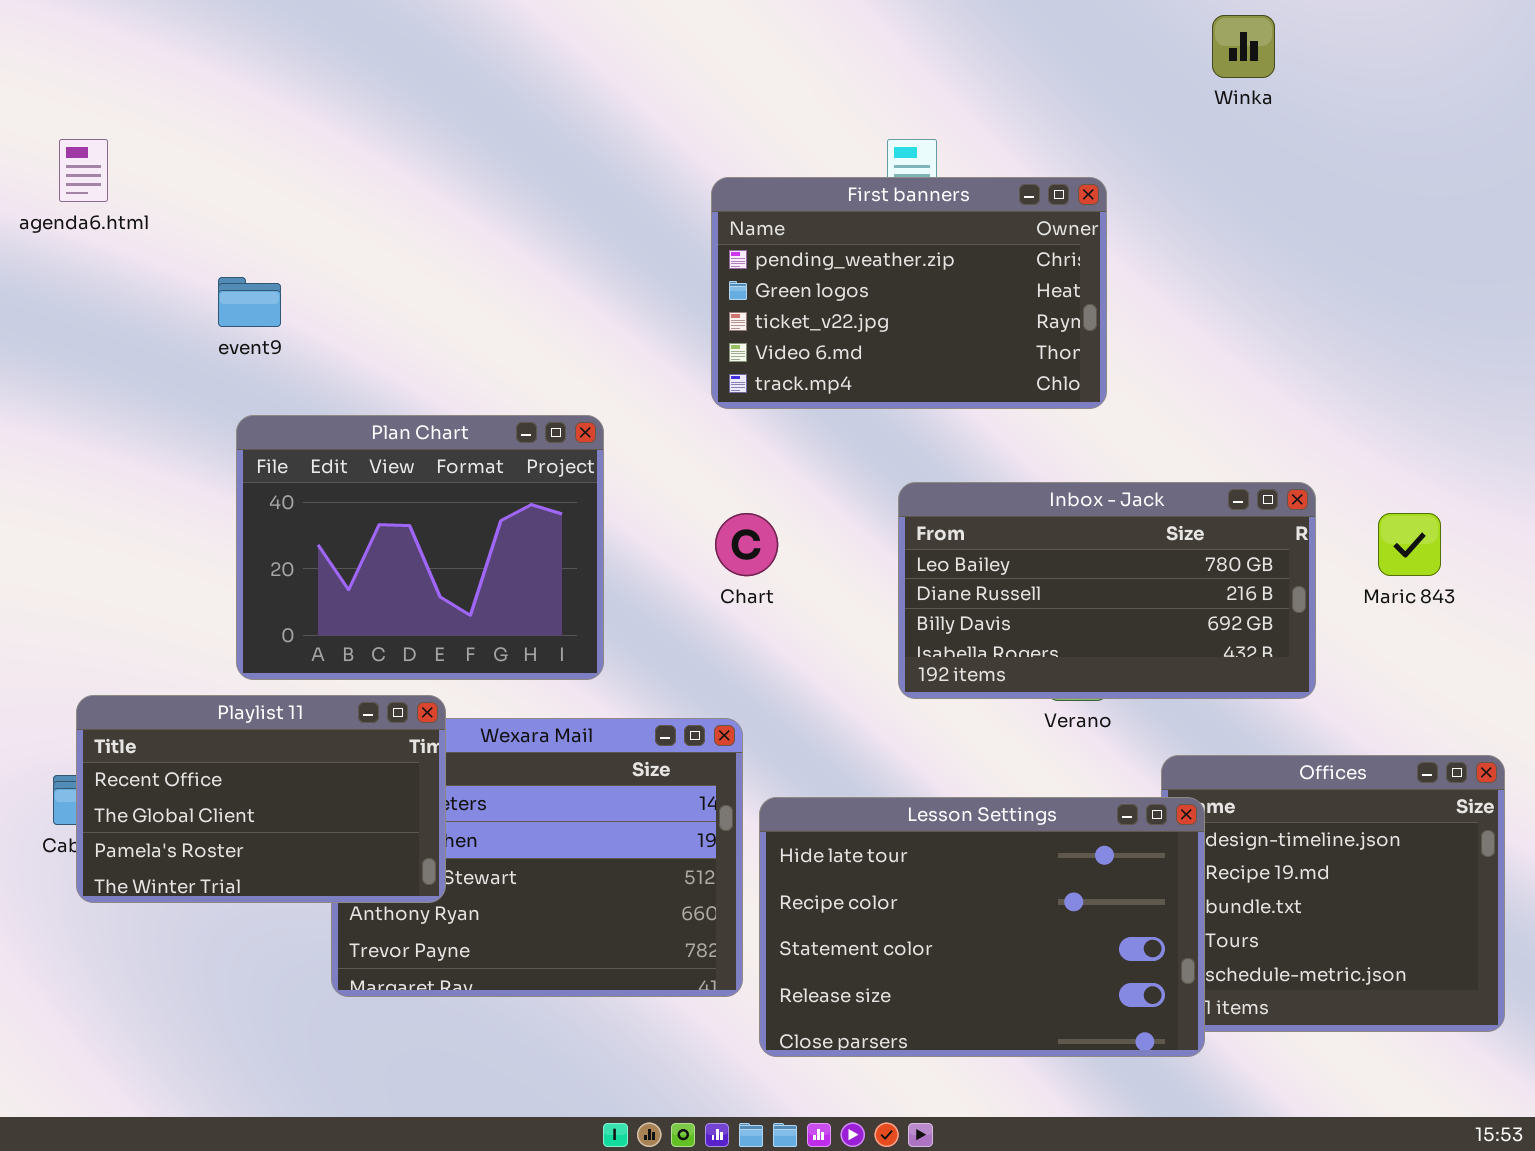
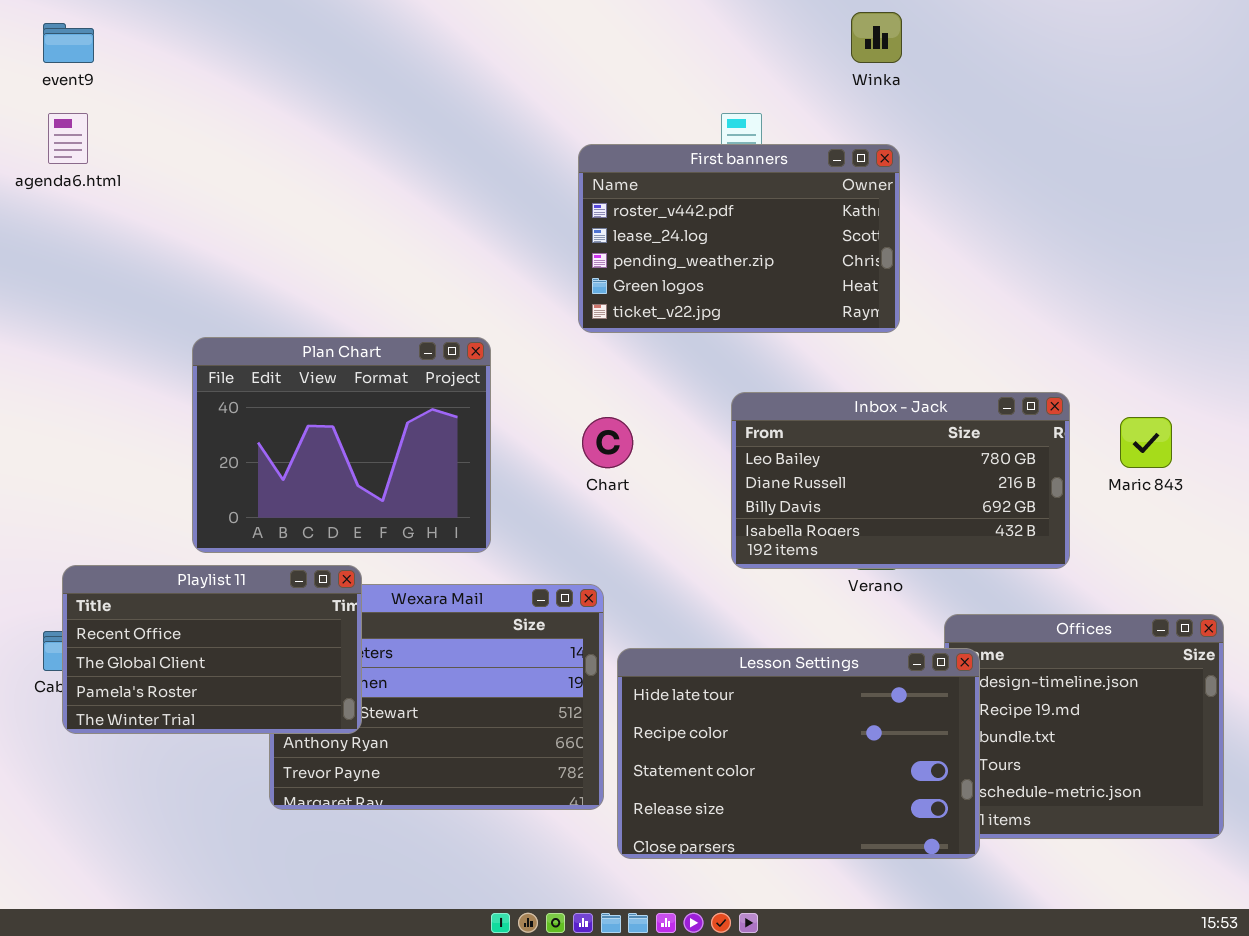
Winka: [1212,15,1275,78] -> [851,12,902,63], moved
First banners: [711,177,1107,409] -> [578,144,900,333], scrolled up 2 rows
event9: [218,277,281,327] -> [43,23,94,63], moved

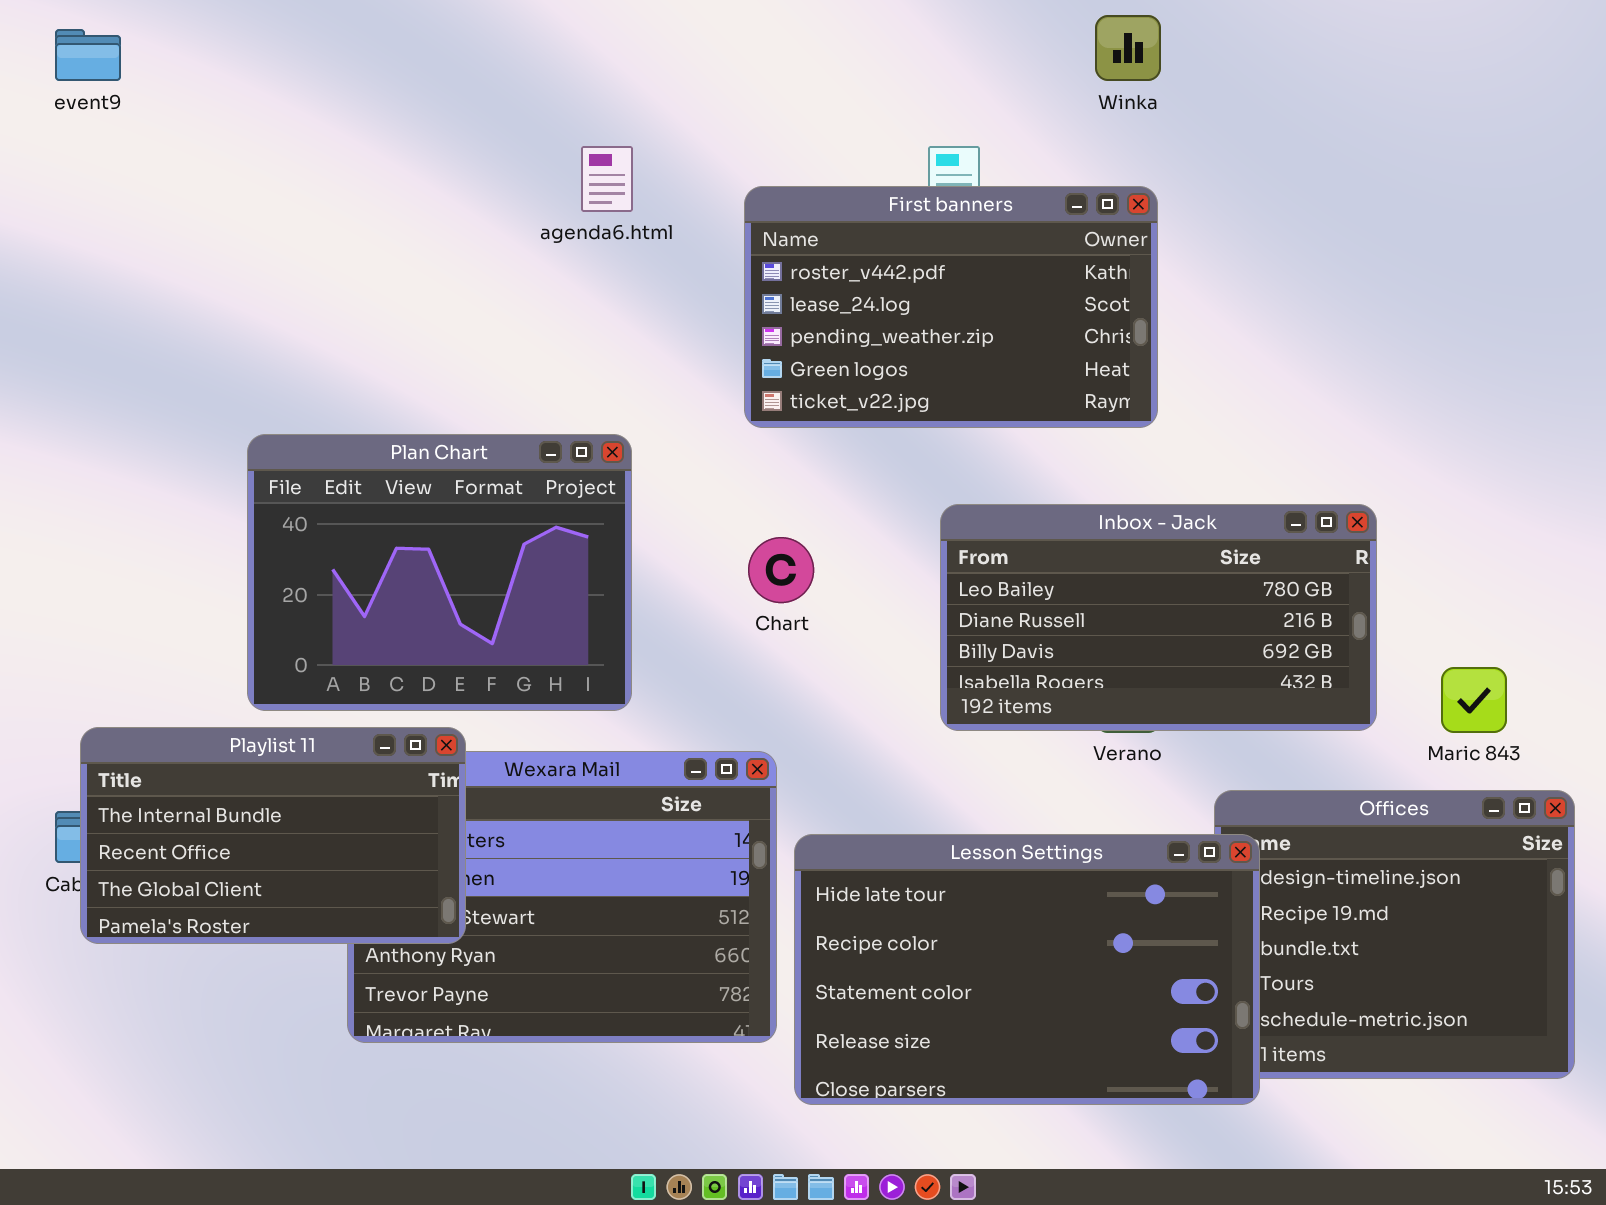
agenda6.html: [48,113,88,164] -> [581,146,633,212], moved
Maric 843: [1120,417,1172,468] -> [1441,667,1507,733], moved
Playlist 11: [62,565,362,734] -> [80,727,466,944], scrolled up 1 row

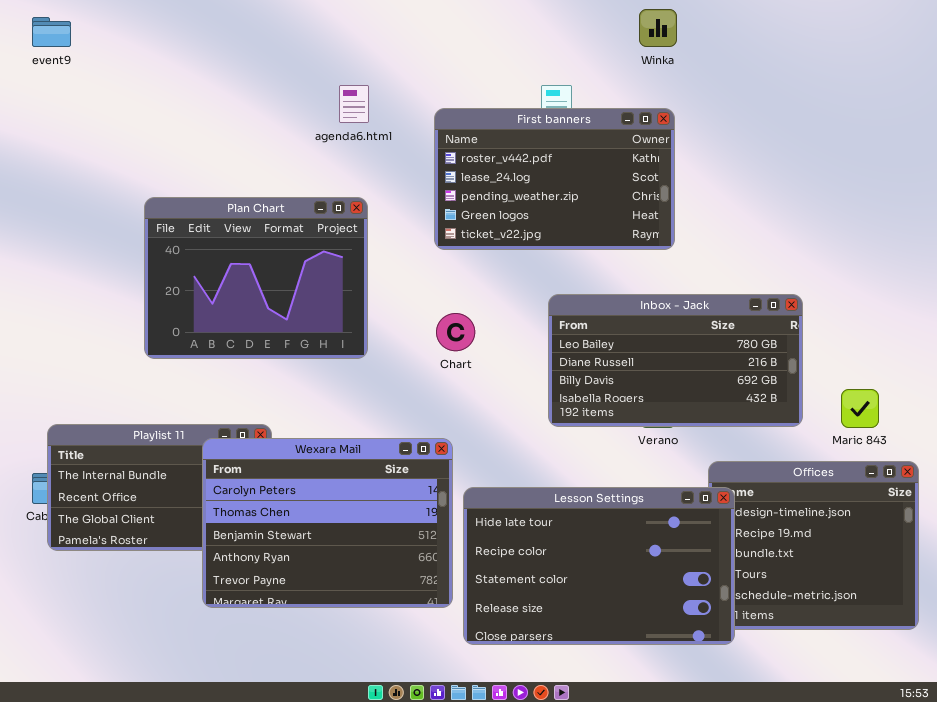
Plan Chart: [247,434,632,711] -> [144,197,368,359], moved
Wexara Mail: [347,751,777,1043] -> [202,438,453,608], raised

